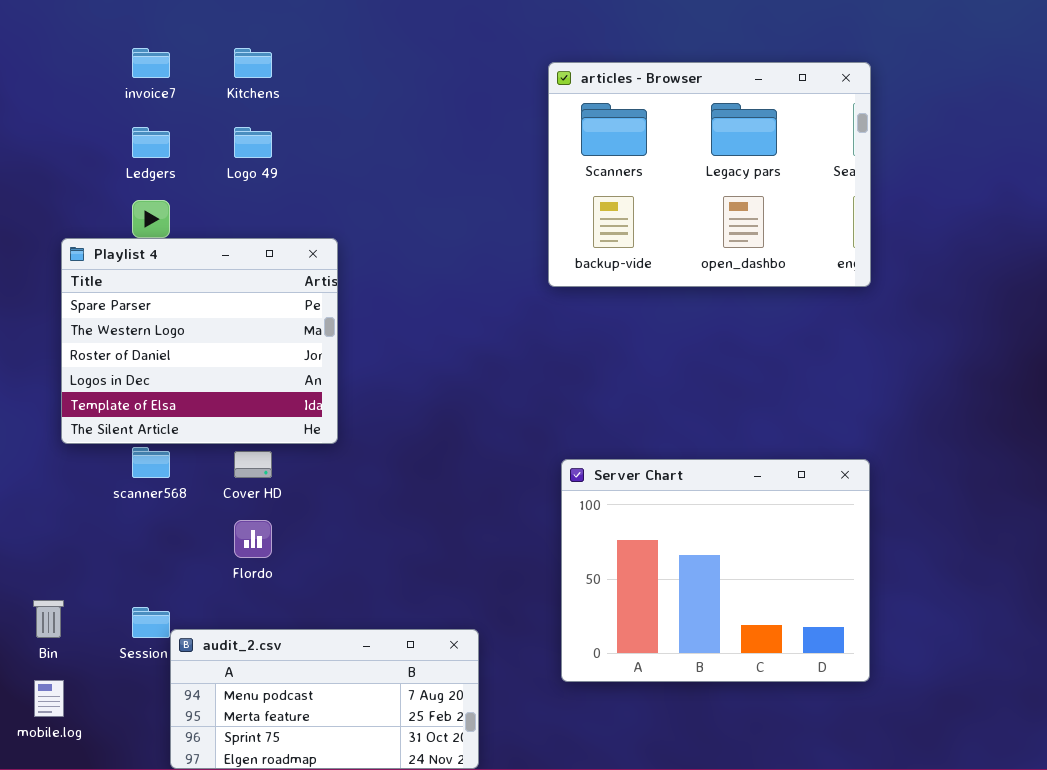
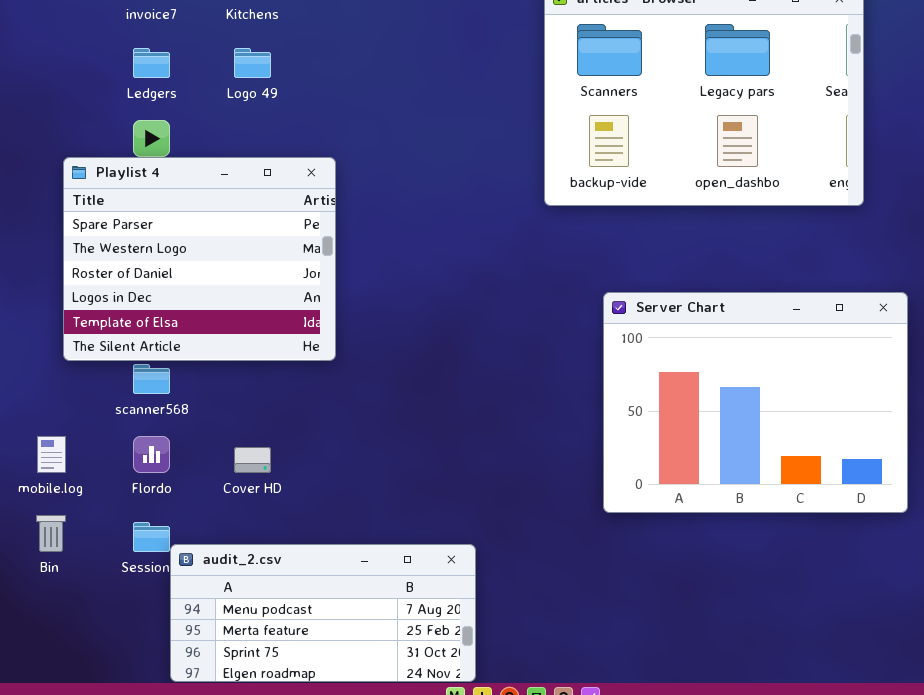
Cover HD: [234,451,272,478] -> [234,447,271,473], moved
Server Chart: [561,459,870,682] -> [603,292,908,513], moved
Flordo: [234,520,272,558] -> [133,436,170,473], moved
mobile.log: [34,680,64,717] -> [37,436,66,473], moved

